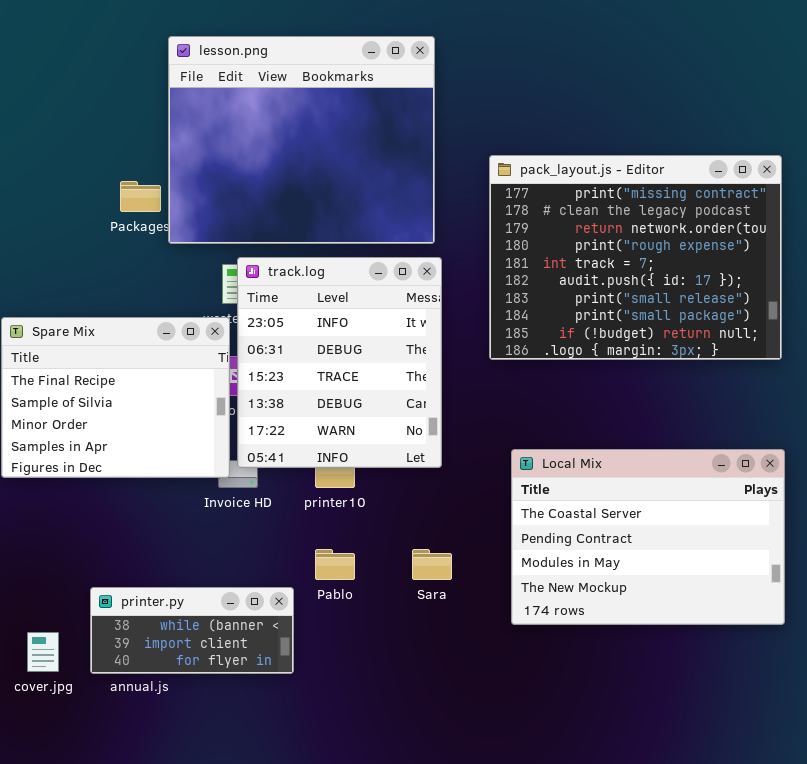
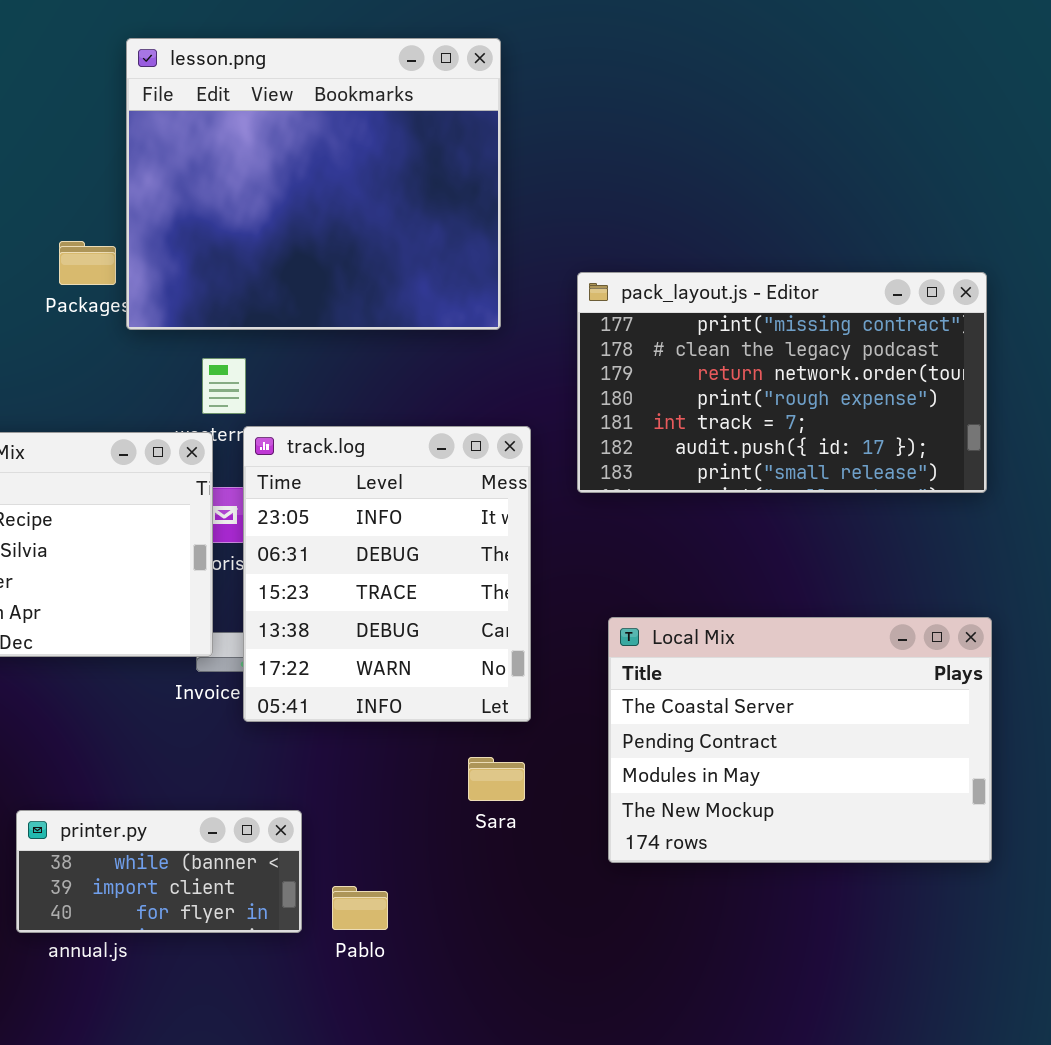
pack_layout.js - Editor: [489,155,782,360] -> [577,272,987,493], resized
track.log: [237,257,442,468] -> [243,426,531,722], moved
Pablo: [315,549,355,580] -> [332,886,388,930], moved

